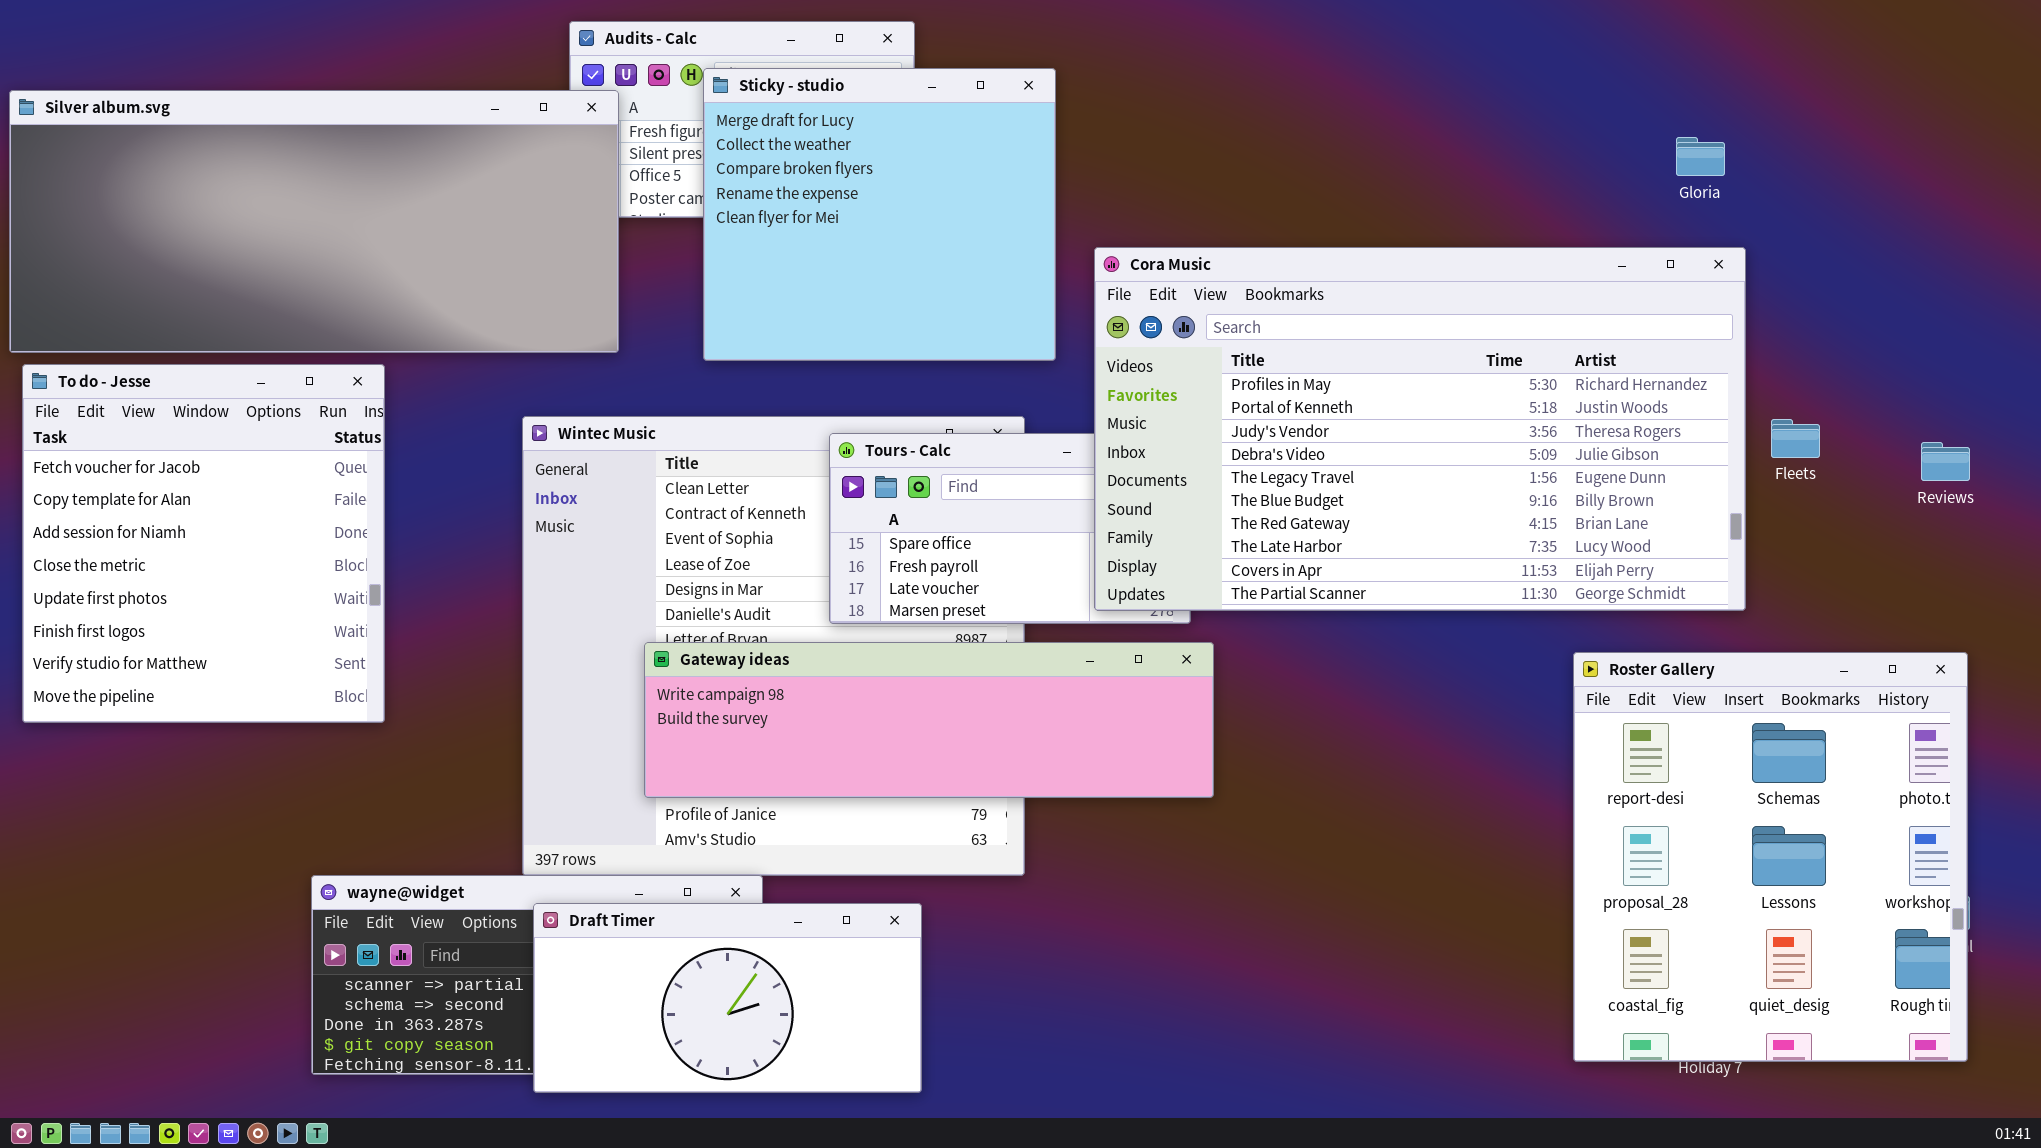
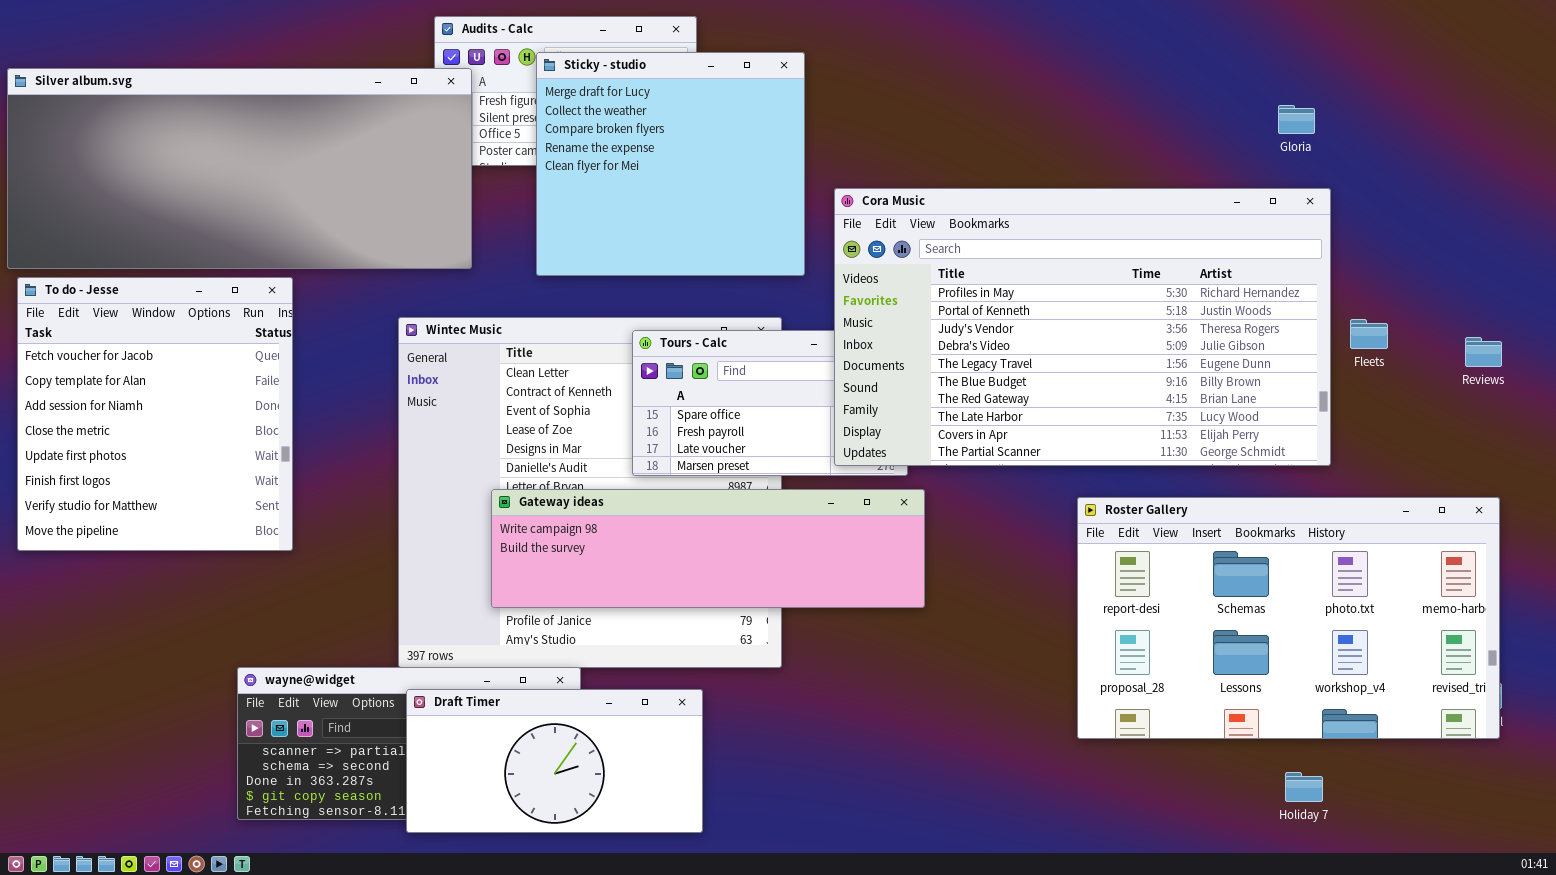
Roster Gallery: [1573,652,1968,1062] -> [1077,497,1500,739], resized

